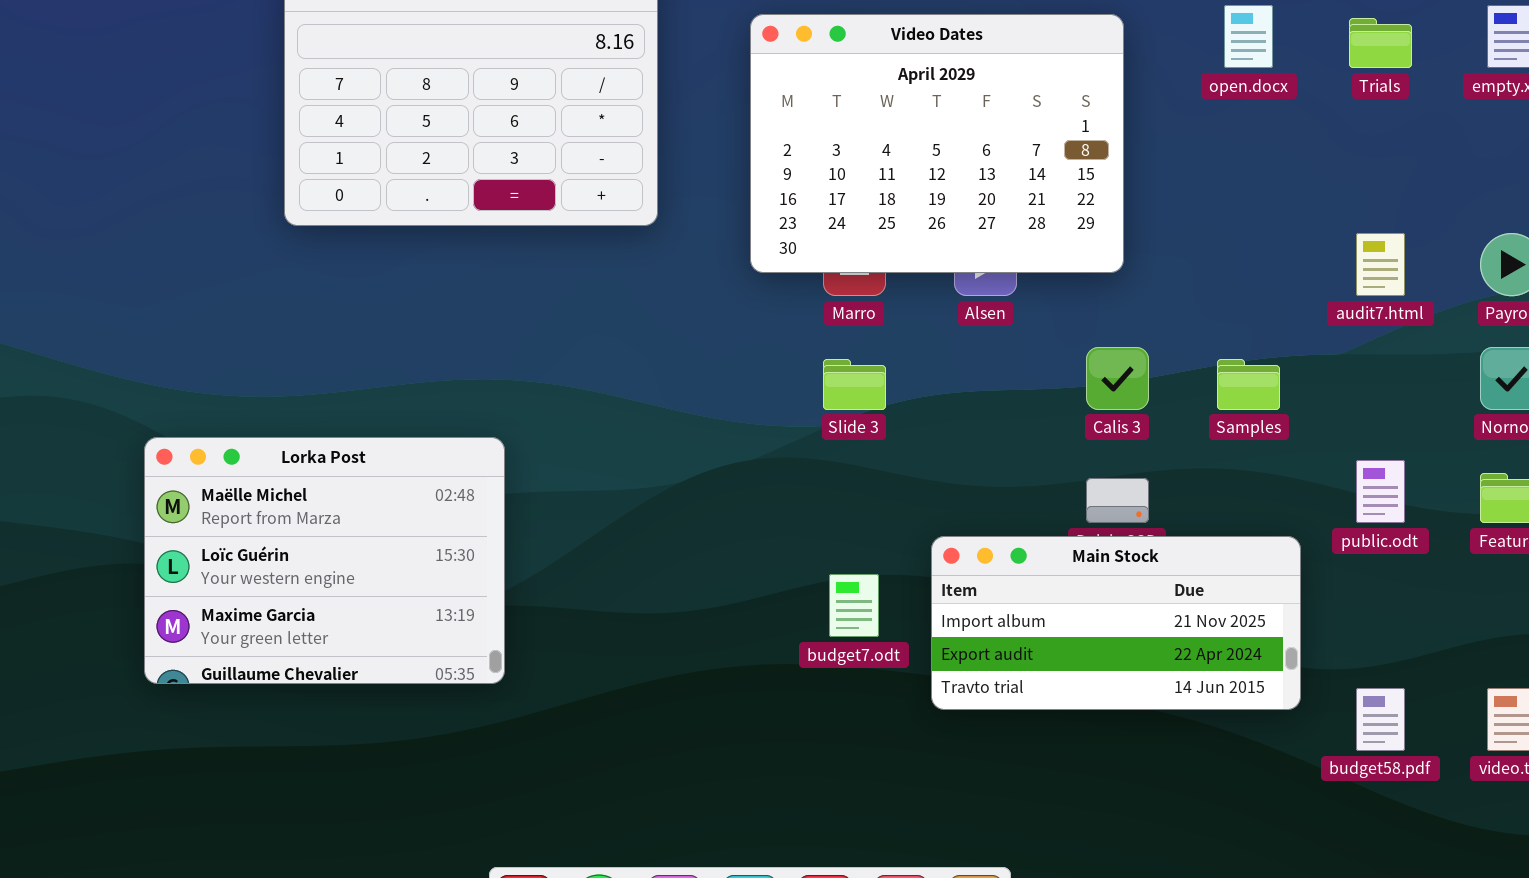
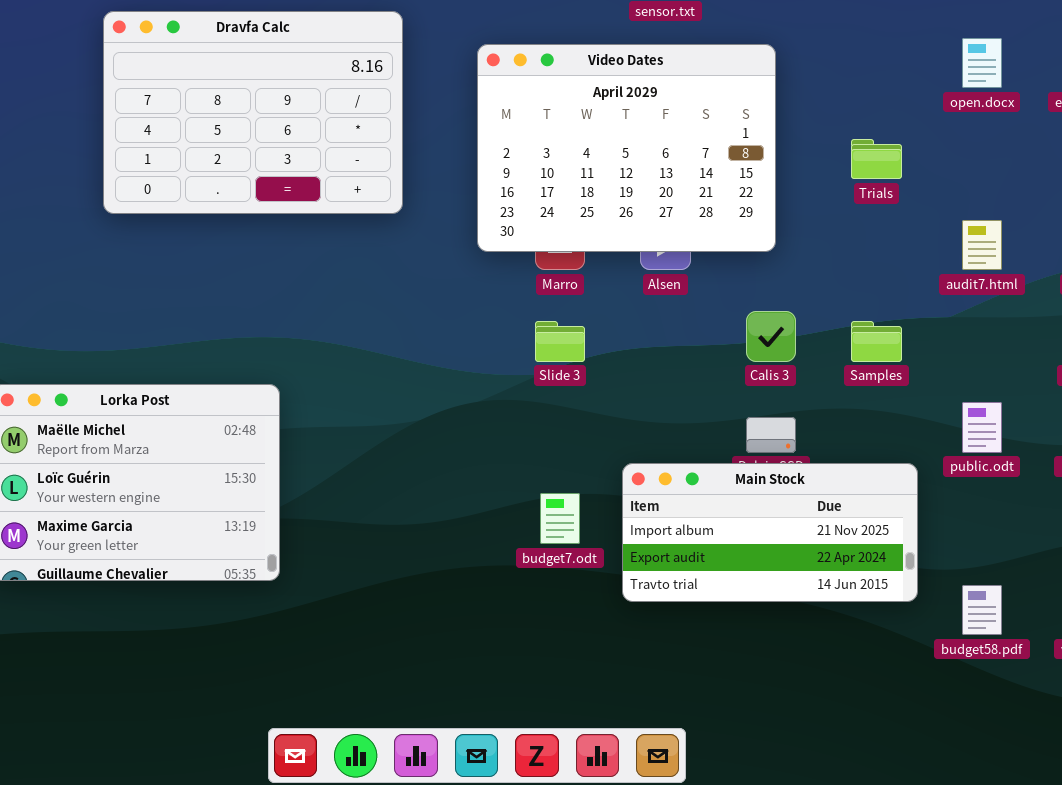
open.docx: [1224,5,1273,68] -> [962,38,1002,88], moved
Trials: [1349,18,1412,68] -> [851,139,902,179], moved

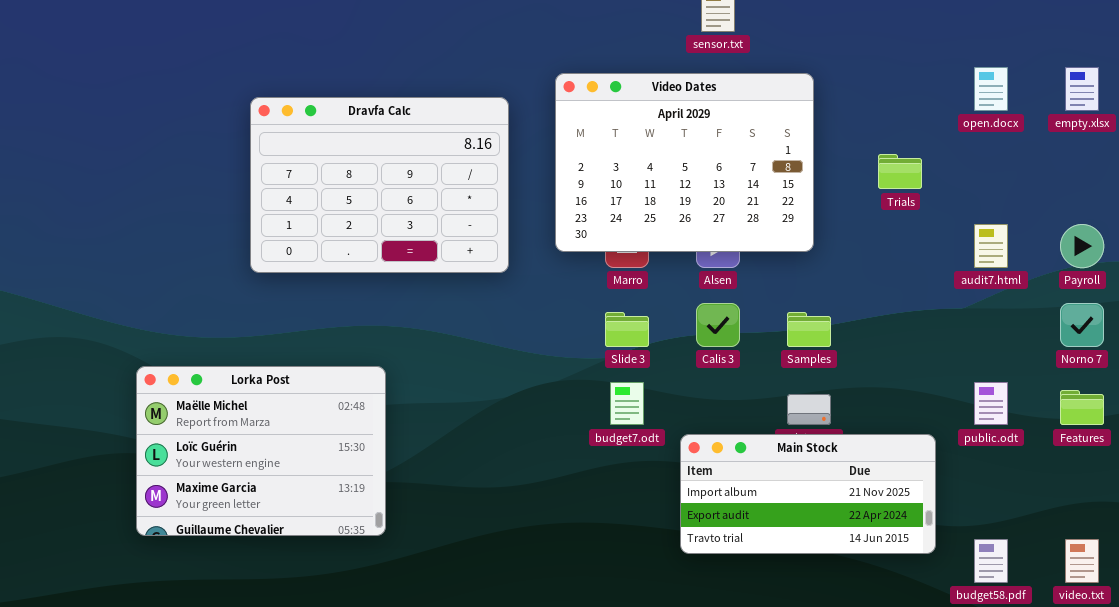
Dravfa Calc: [103,11,403,214] -> [250,97,509,273], moved
Calis 3: [746,311,796,362] -> [696,303,740,347], moved
Samples: [851,321,902,362] -> [787,312,831,347], moved
budget7.odt: [540,493,580,544] -> [610,382,644,425], moved

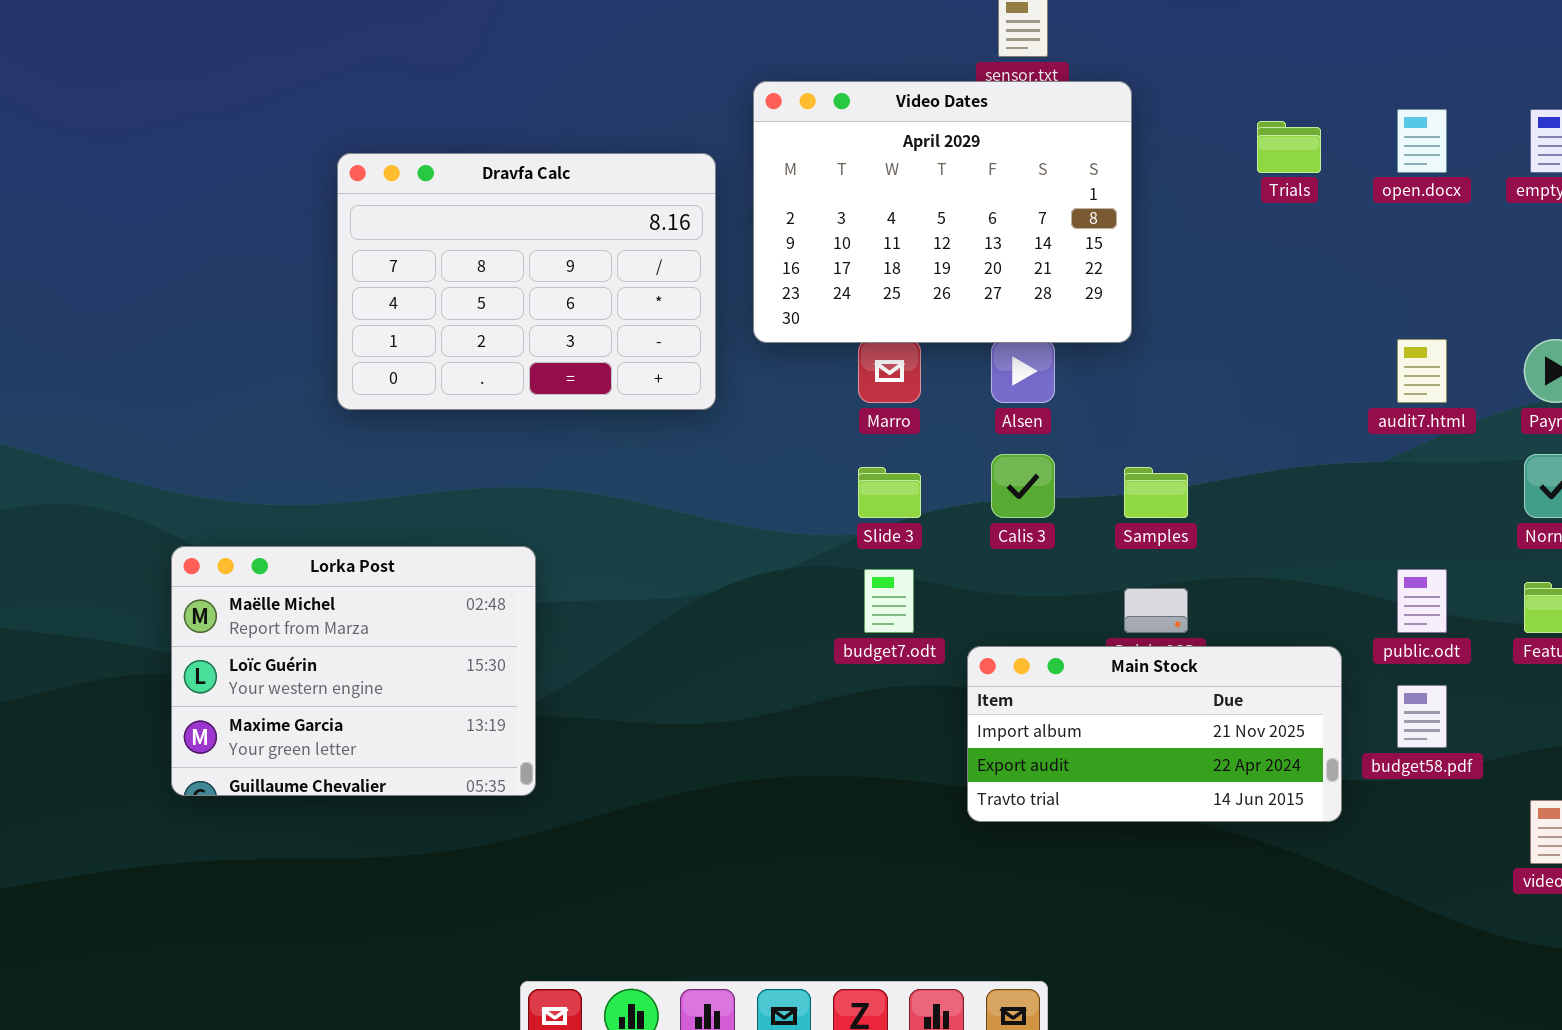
Video Dates: [555,73,814,252] -> [753,81,1132,343], moved
Trials: [878,154,922,189] -> [1257,121,1321,173], moved
budget58.pdf: [974,539,1008,583] -> [1397,685,1447,748], moved

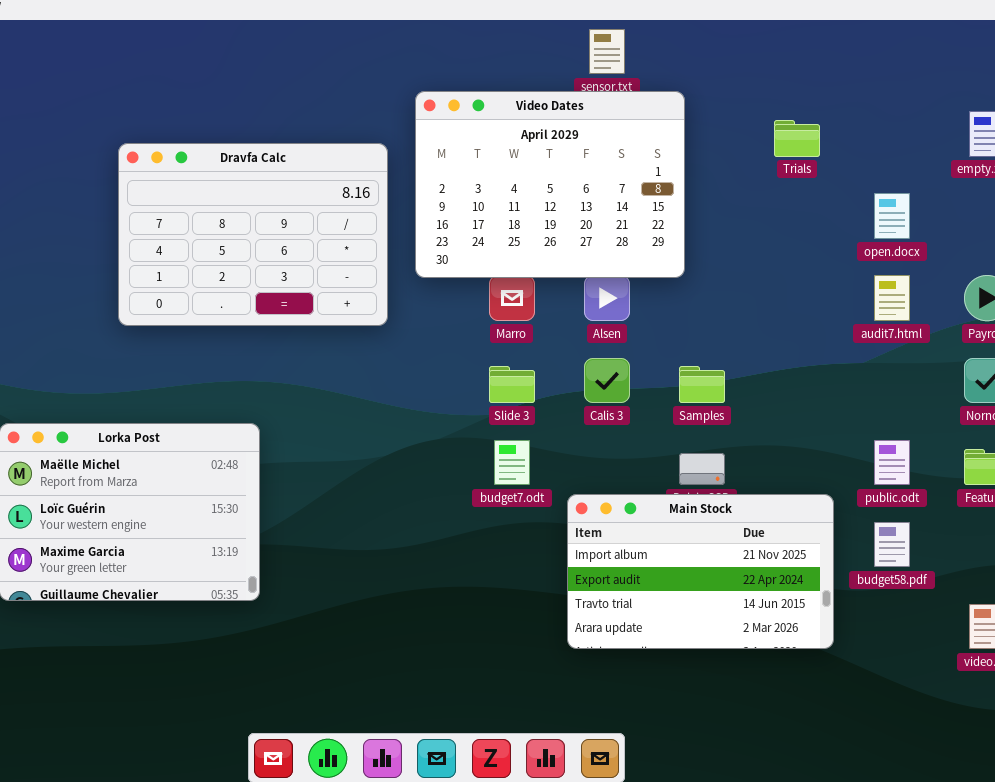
open.docx: [1397,109,1447,173] -> [874,193,910,239], moved
Main Stock: [967,646,1342,822] -> [567,494,834,649], resized

